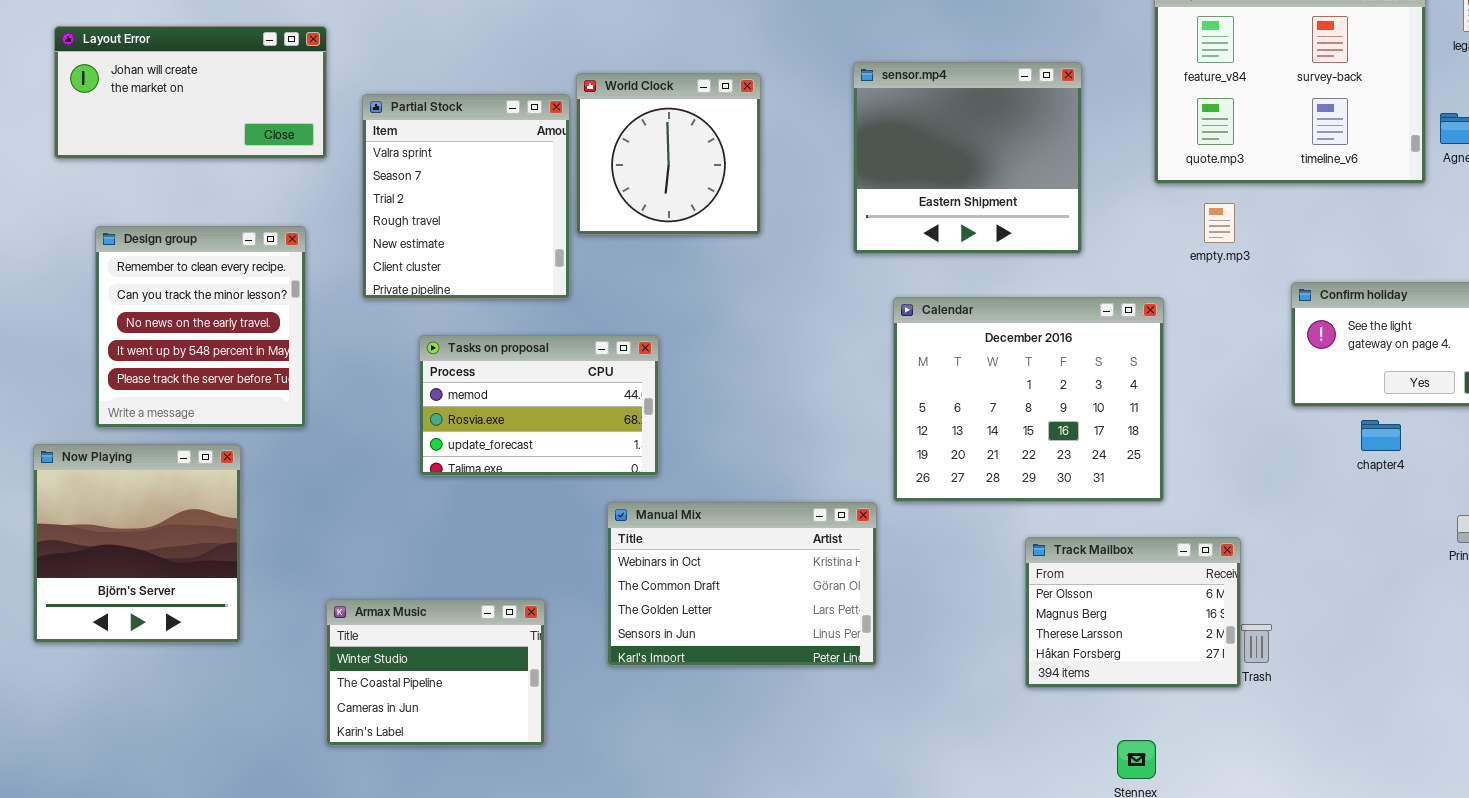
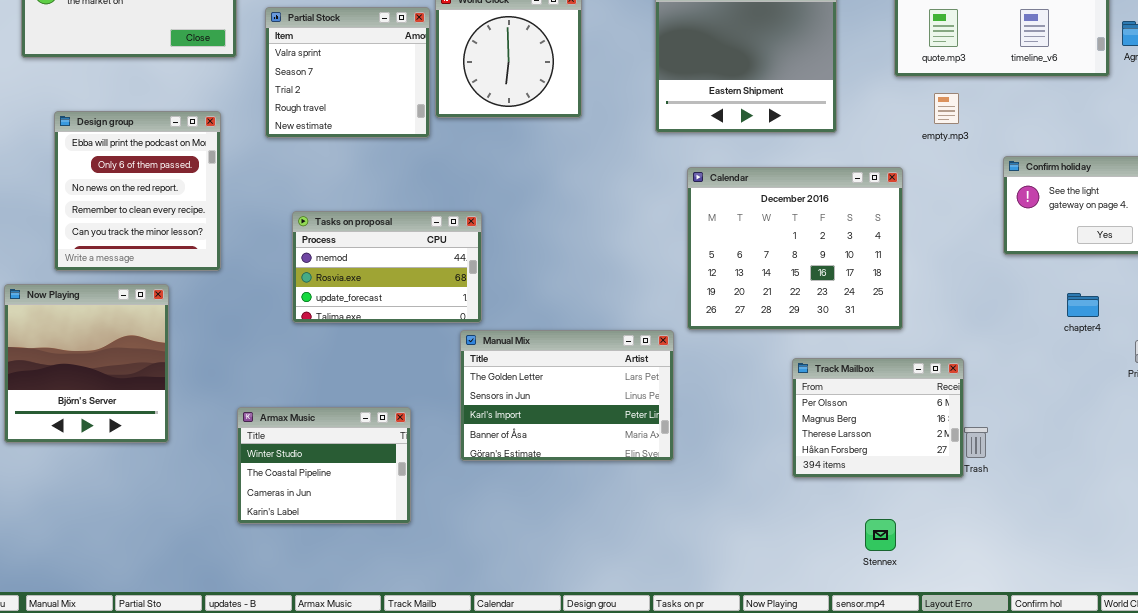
Partial Stock: [362,94,570,299] -> [265,7,430,138], resized
Design group: [95,226,306,428] -> [54,111,221,271], scrolled up 3 rows
Tasks on proposal: [419,335,659,476] -> [292,211,482,323], moved
chapter4: [1361,420,1401,451] -> [1067,293,1099,317], moved
Manual Mix: [607,502,877,666] -> [460,330,674,461], scrolled down 2 rows

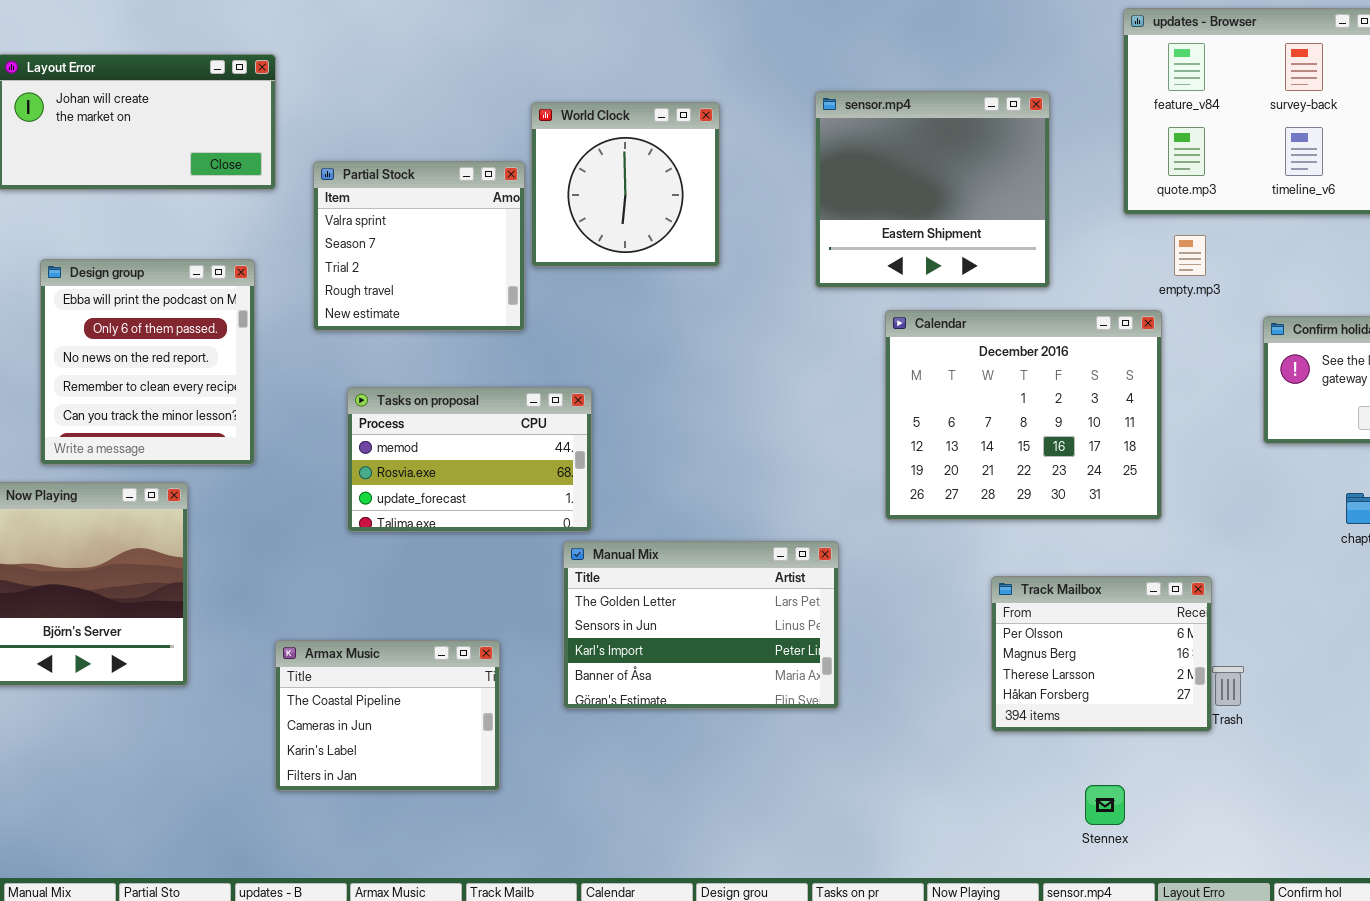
Partial Stock: [265,7,430,138] -> [313,161,525,331], moved
Calendar: [687,167,903,330] -> [885,310,1162,520], moved
Armax Music: [237,407,411,524] -> [275,640,500,791], scrolled down 1 row

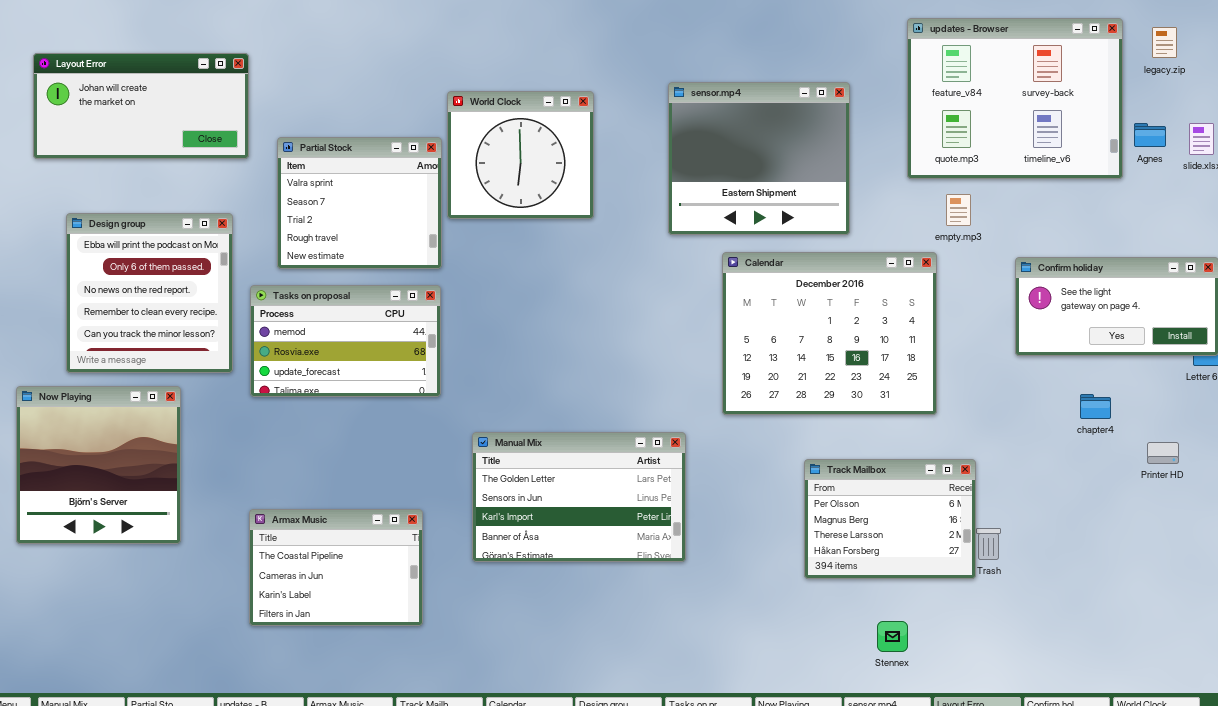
Tasks on proposal: [347,387,592,532] -> [250,285,441,397], moved

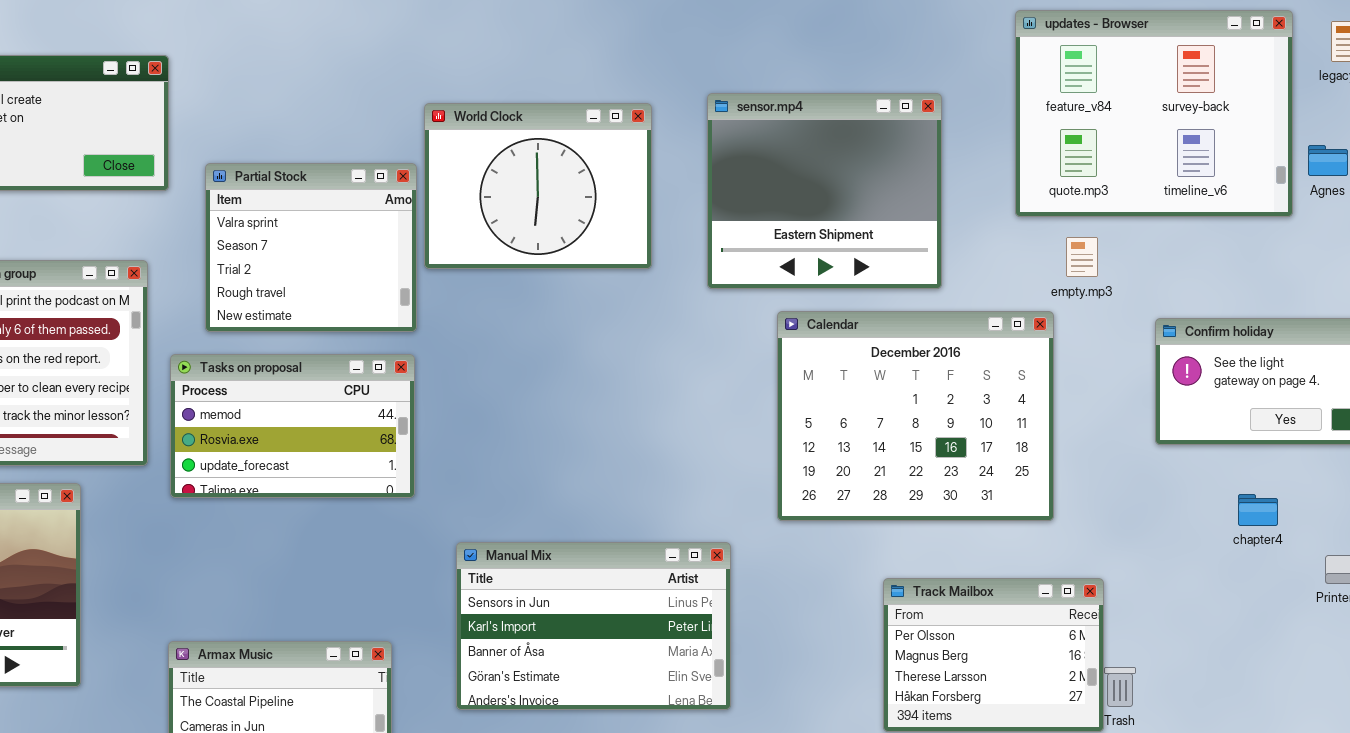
World Clock: [447,91,594,219] -> [424,103,652,269], resized
Manual Mix: [472,432,686,562] -> [456,542,731,710], scrolled down 1 row

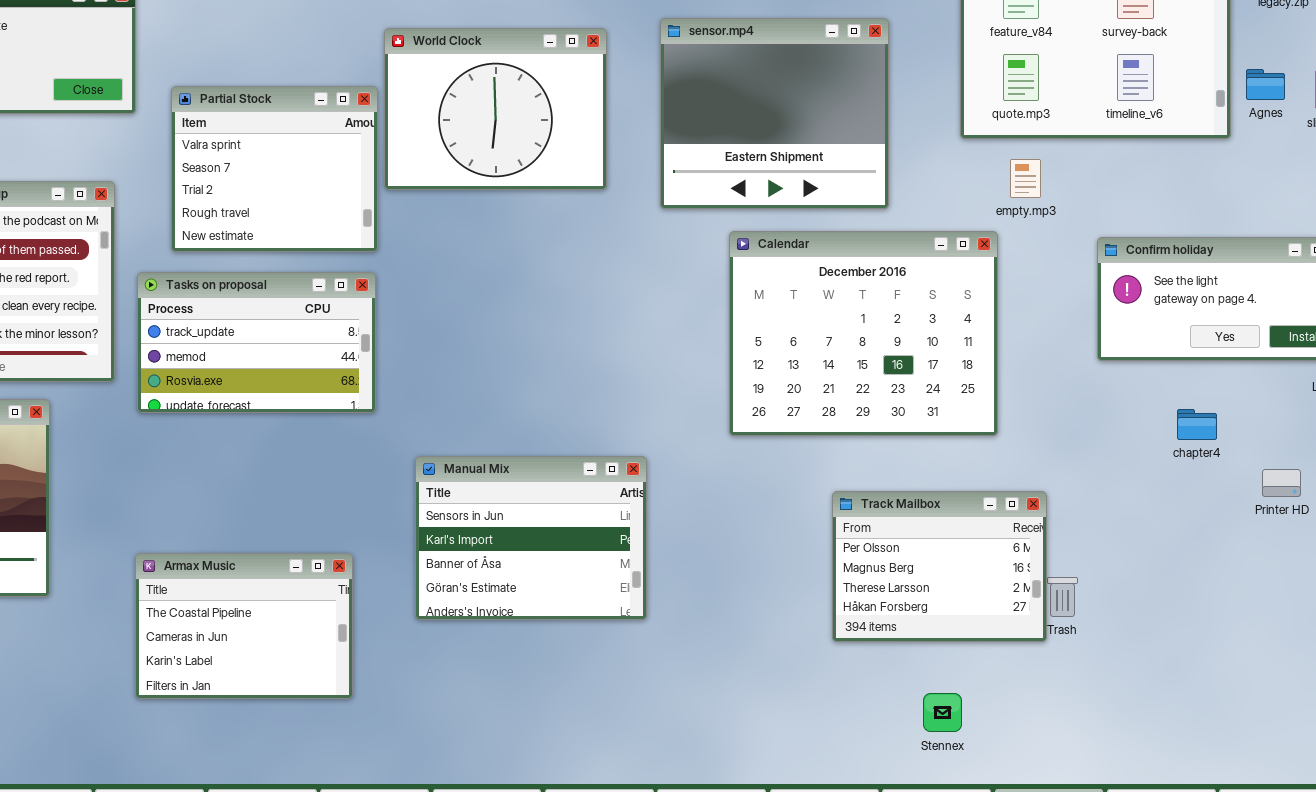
Tasks on proposal: [170,354,415,498] -> [137,272,376,413], scrolled up 1 row
Manual Mix: [456,542,731,710] -> [415,456,647,620], resized

